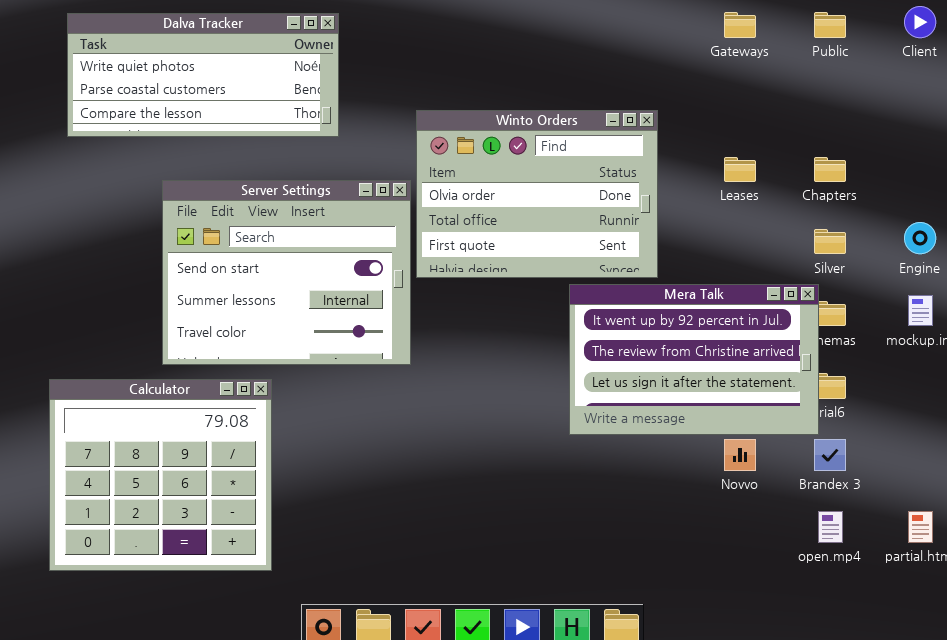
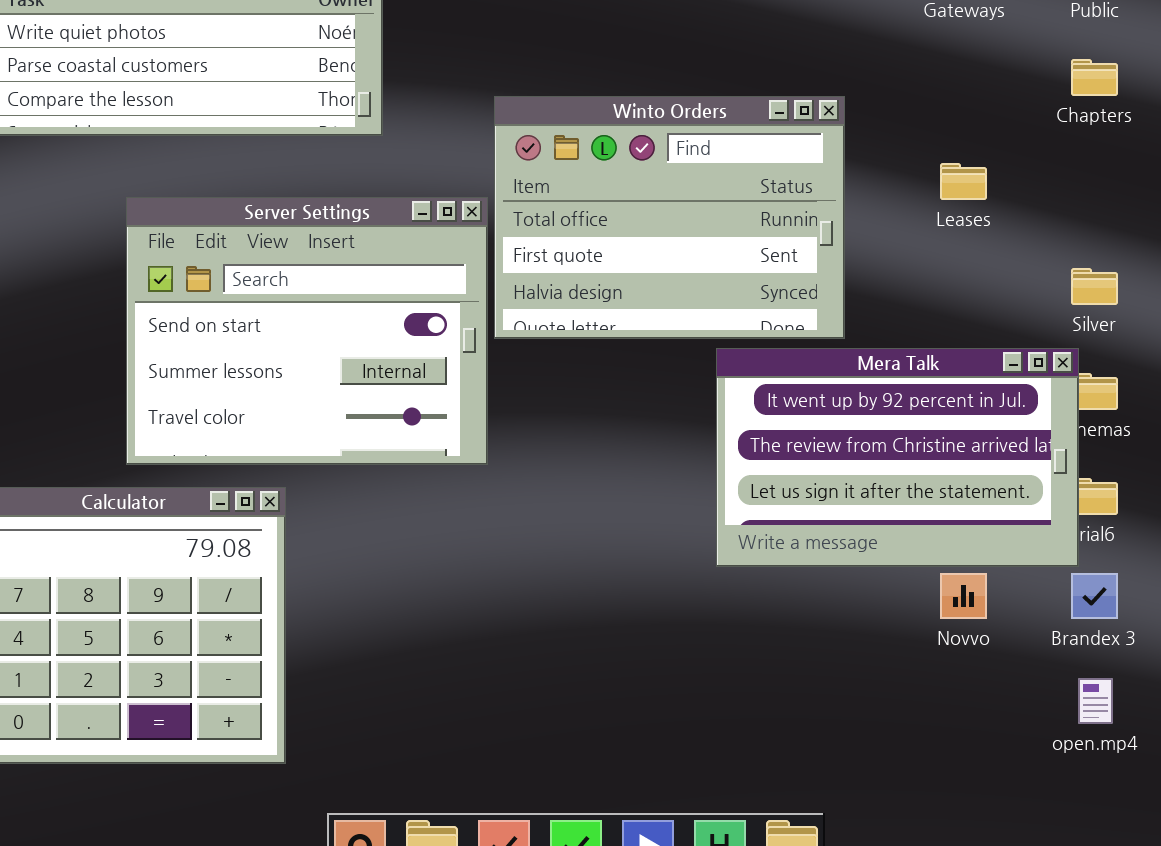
Winto Orders: [416,110,658,278] -> [494,96,845,339], scrolled down 1 row
Chapters: [814,157,846,182] -> [1071,59,1118,96], moved

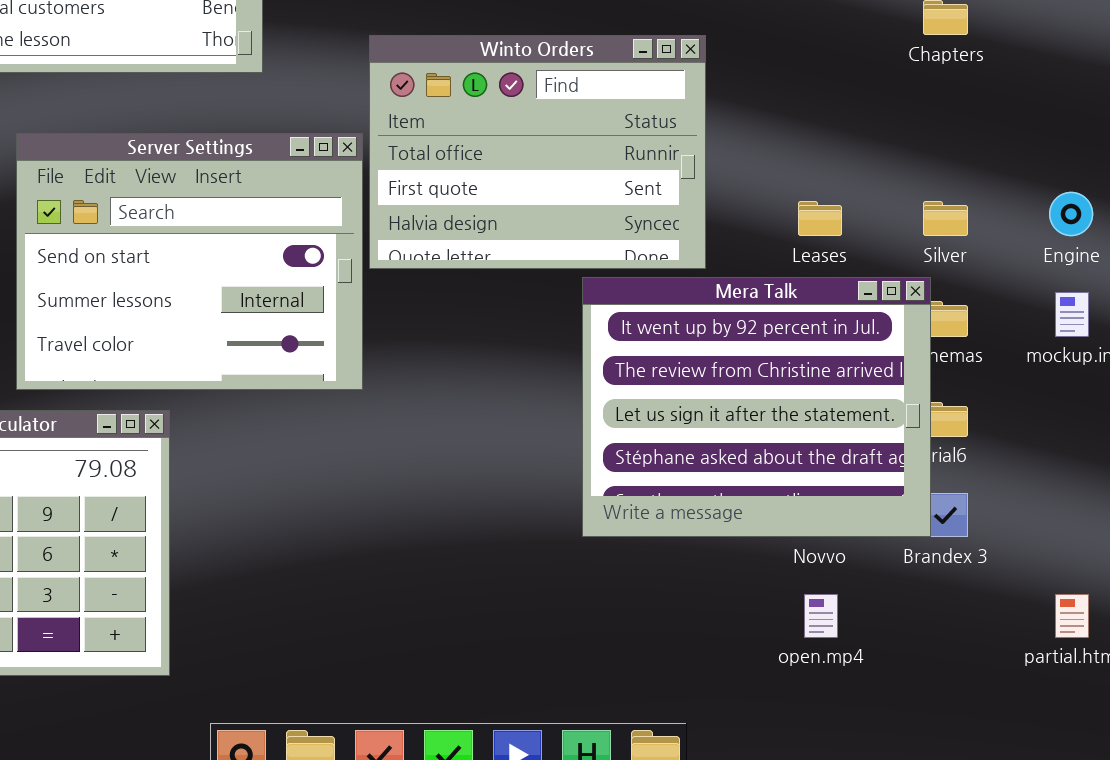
Leases: [940,163,987,200] -> [798,201,842,236], moved
Mera Talk: [716,348,1079,567] -> [582,277,931,537], resized
open.mp4: [1078,678,1113,724] -> [804,594,838,638], moved

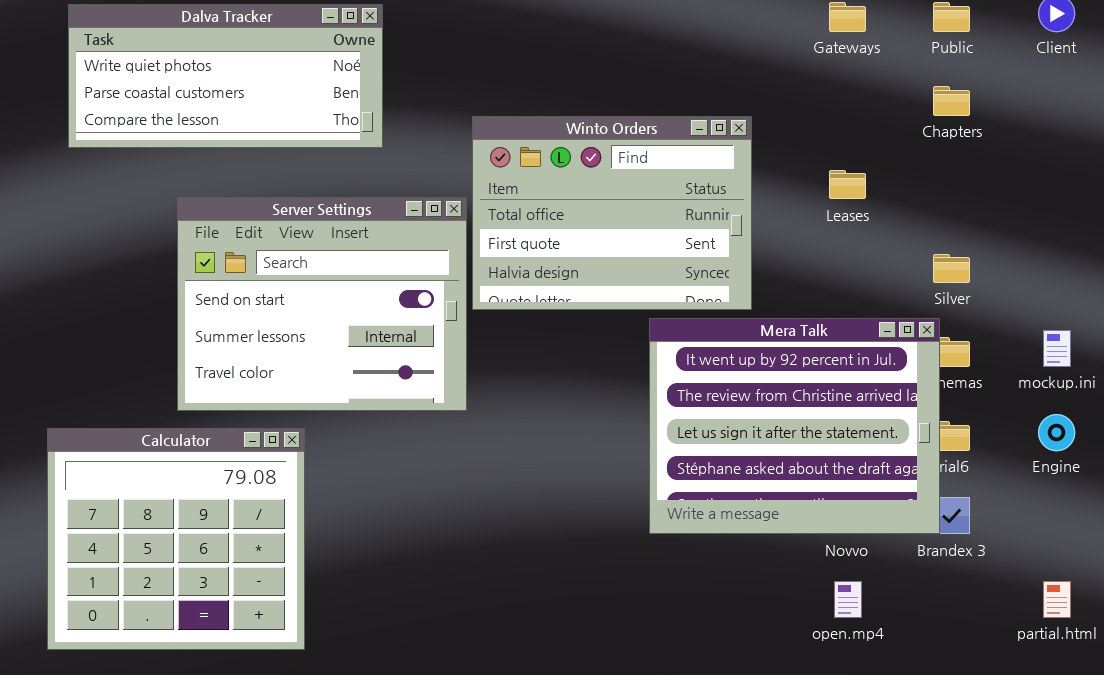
Engine: [1049,192,1093,236] -> [1038,414,1075,451], moved
Leases: [798,201,842,236] -> [829,170,866,199], moved

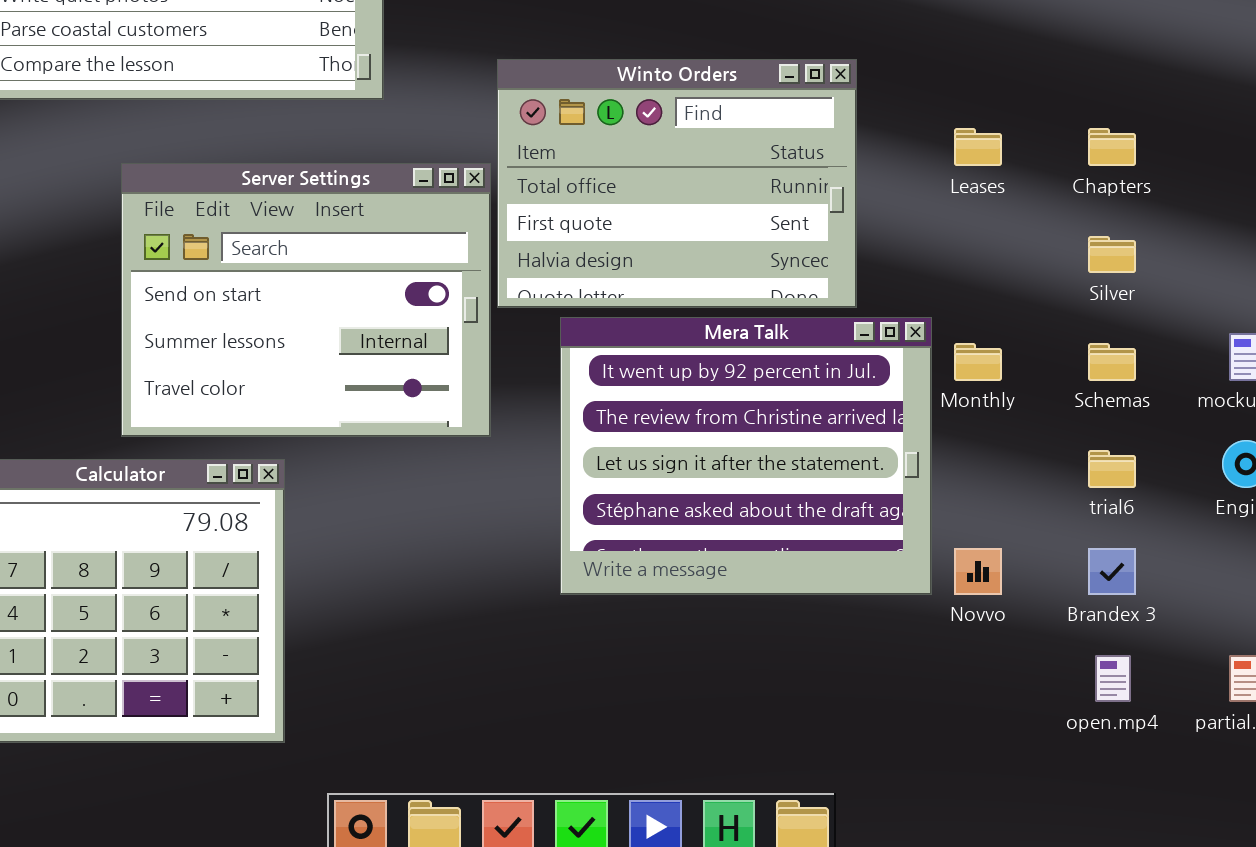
Chapters: [933,86,970,116] -> [1088,128,1136,166], moved
Mera Talk: [649,318,940,534] -> [560,317,932,595], moved
open.mp4: [834,581,862,618] -> [1095,655,1131,702], moved

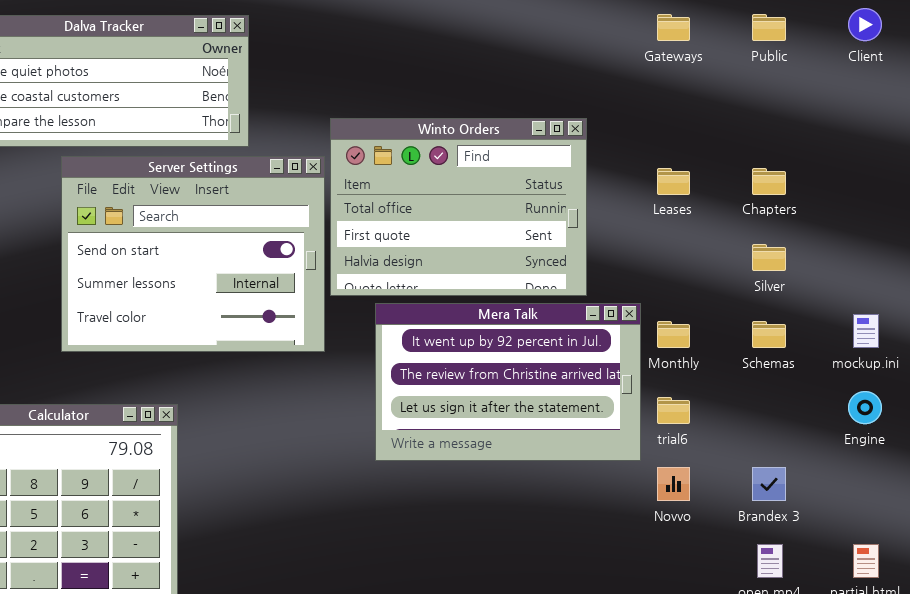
Server Settings: [121,163,491,437] -> [61,156,325,352], moved
Mera Talk: [560,317,932,595] -> [375,303,641,461], resized
trial6: [1088,450,1136,488] -> [657,397,690,424], moved

